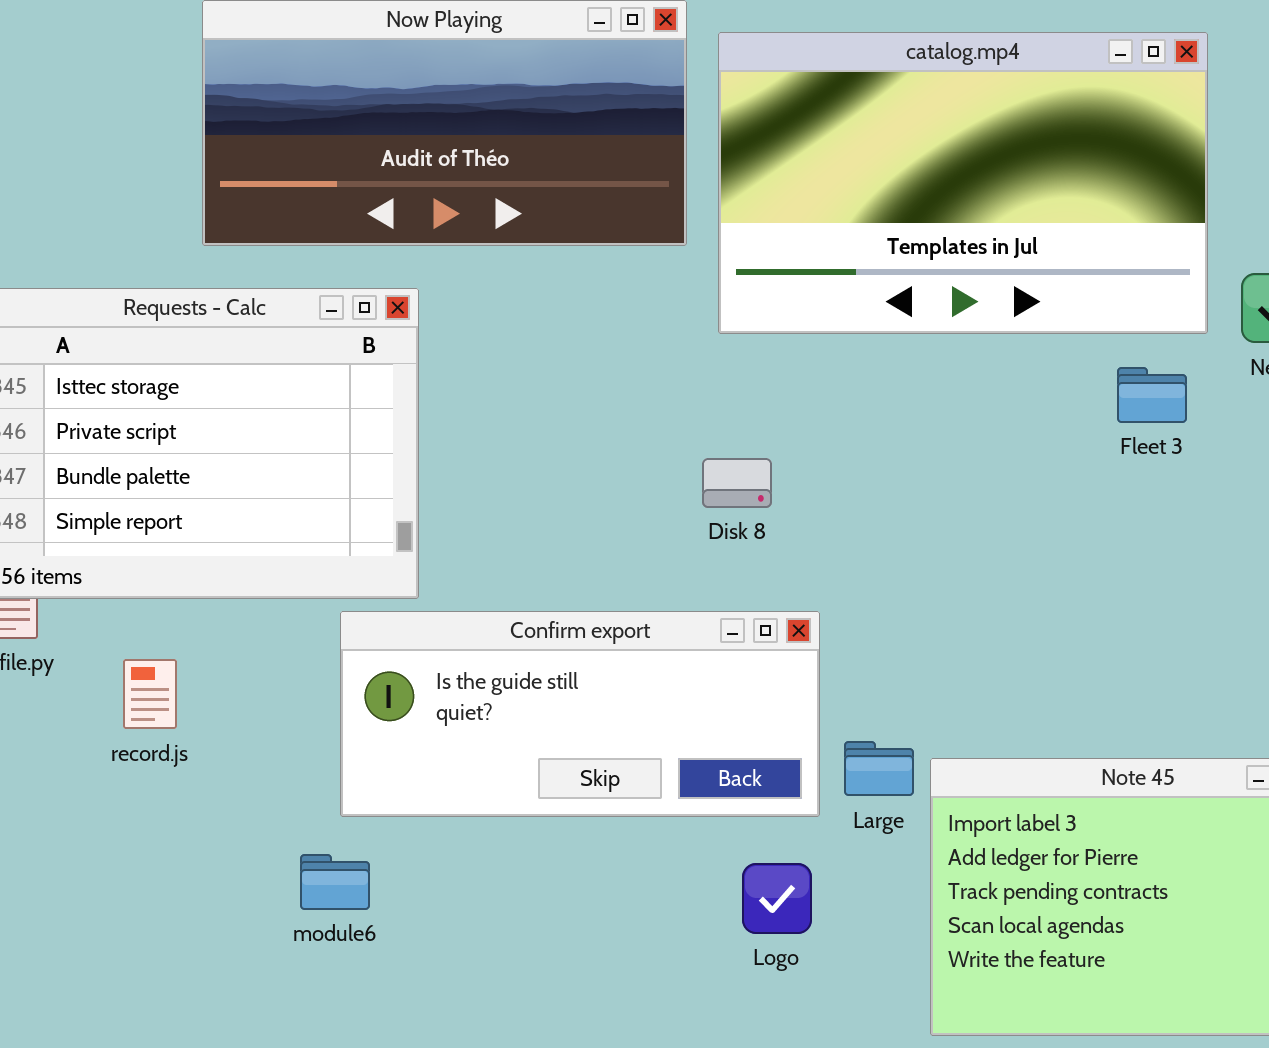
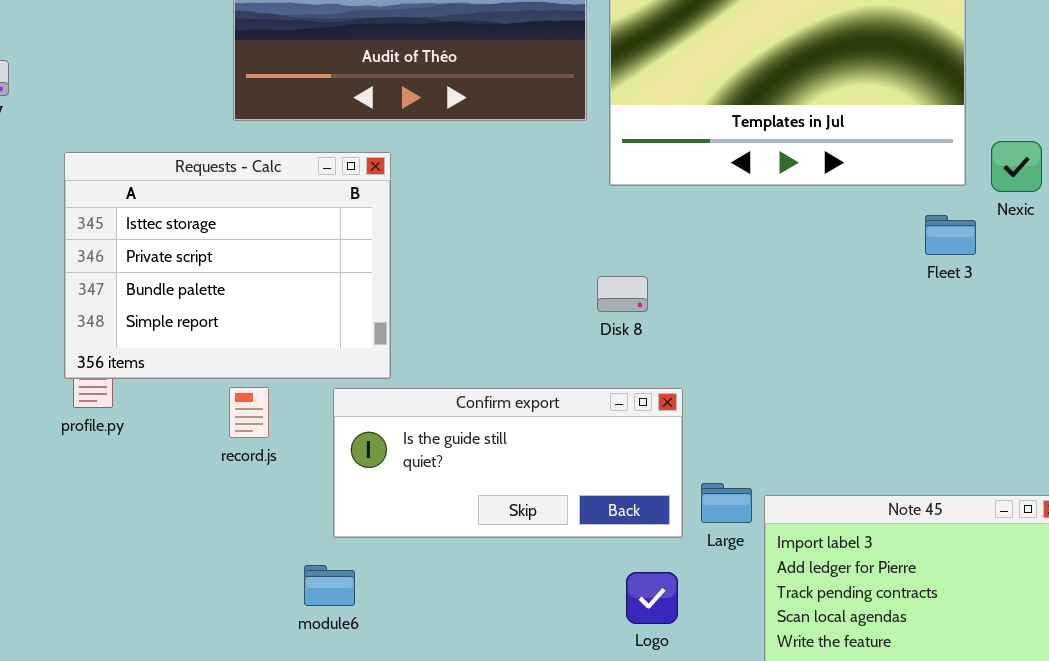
Fleet 3: [1117,367,1187,423] -> [925,215,976,255], moved
record.js: [123,659,177,729] -> [229,387,269,438], moved

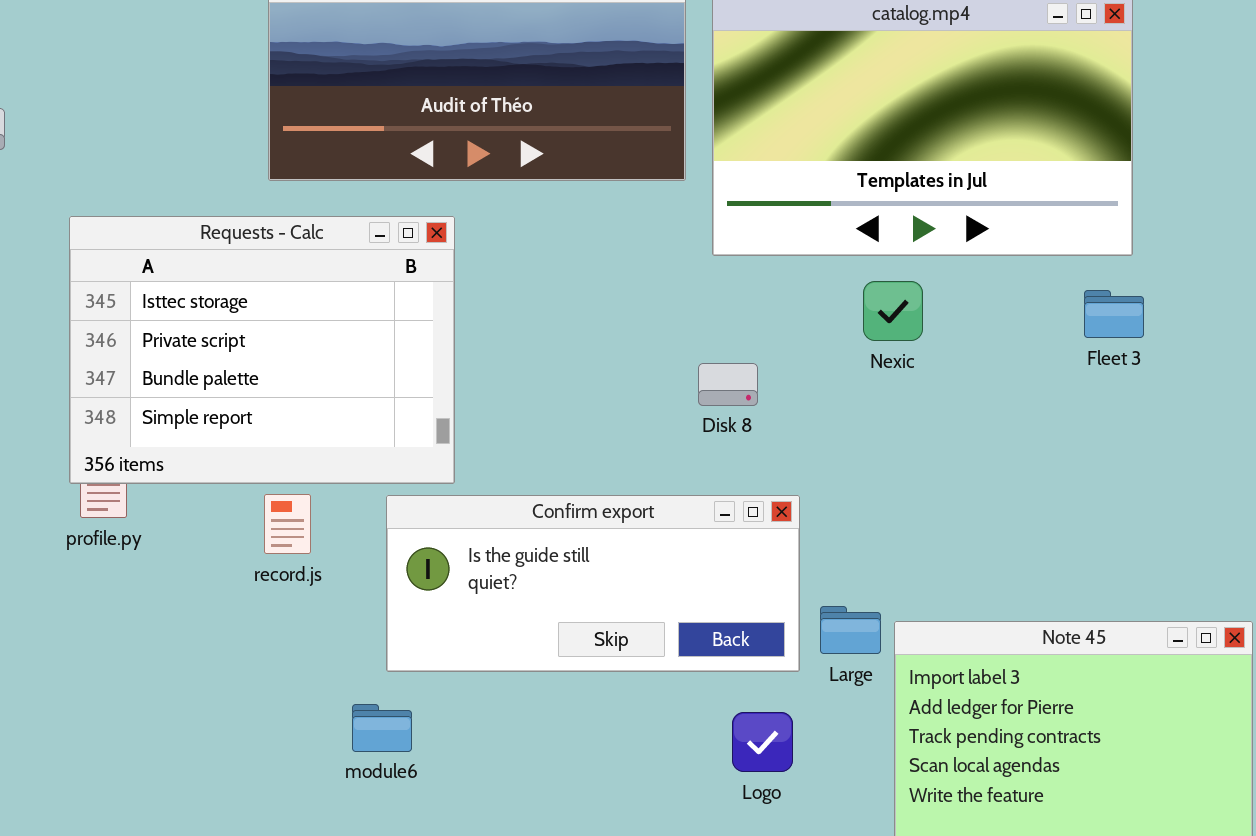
Nexic: [991,141,1042,192] -> [863,281,923,341], moved

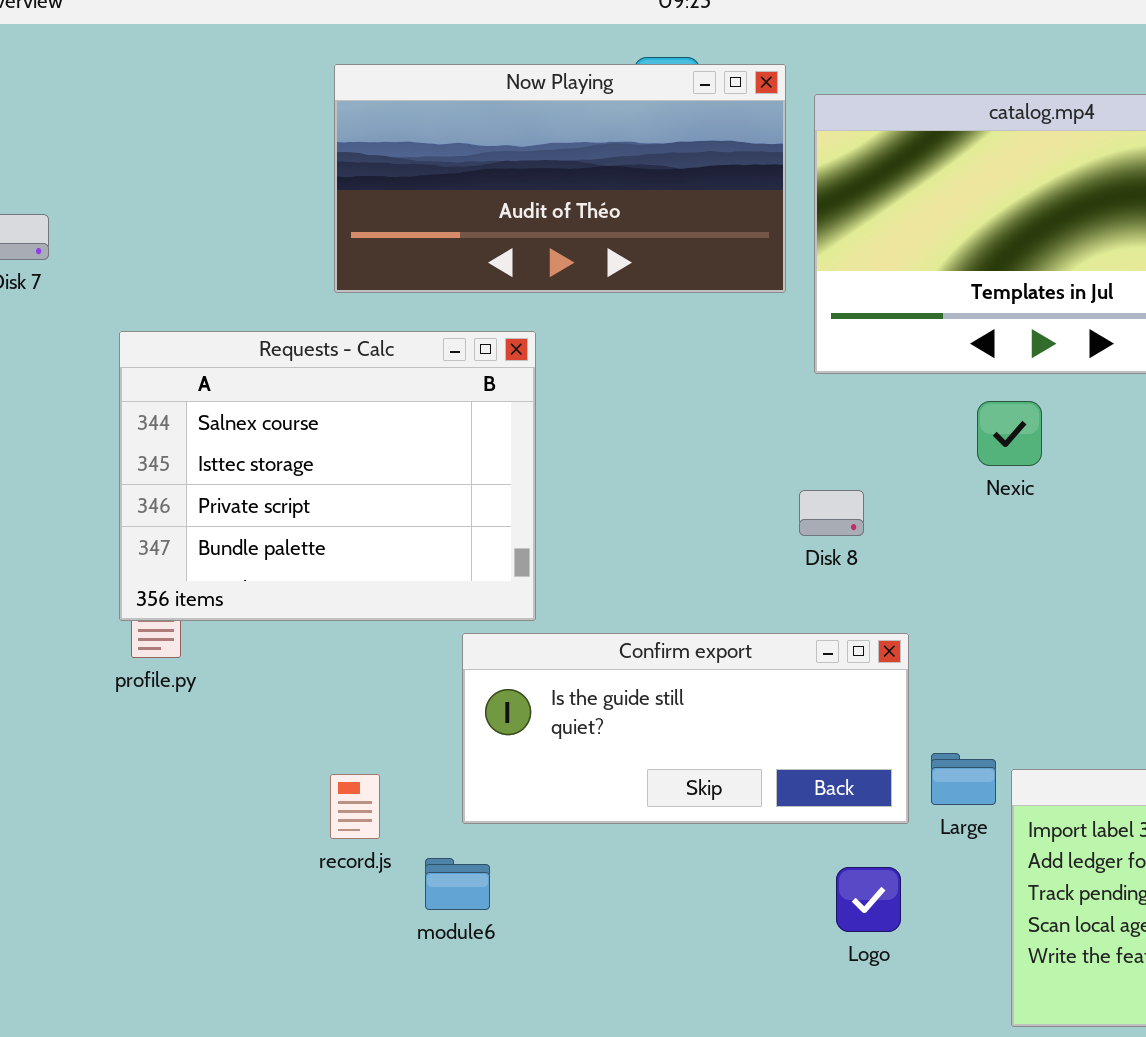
Requests - Calc: [69,216,455,484] -> [119,331,536,621], scrolled up 1 row
record.js: [264,494,311,554] -> [330,774,380,839], moved

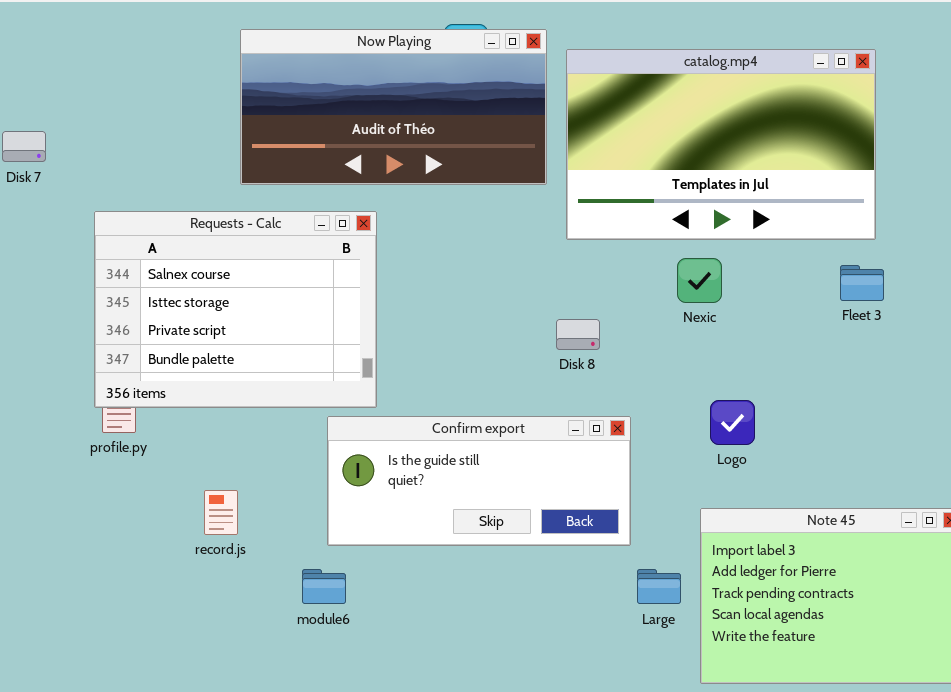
Large: [931,753,996,805] -> [637,569,681,604], moved
record.js: [330,774,380,839] -> [204,490,238,535], moved
Logo: [836,867,901,932] -> [710,400,755,445], moved

